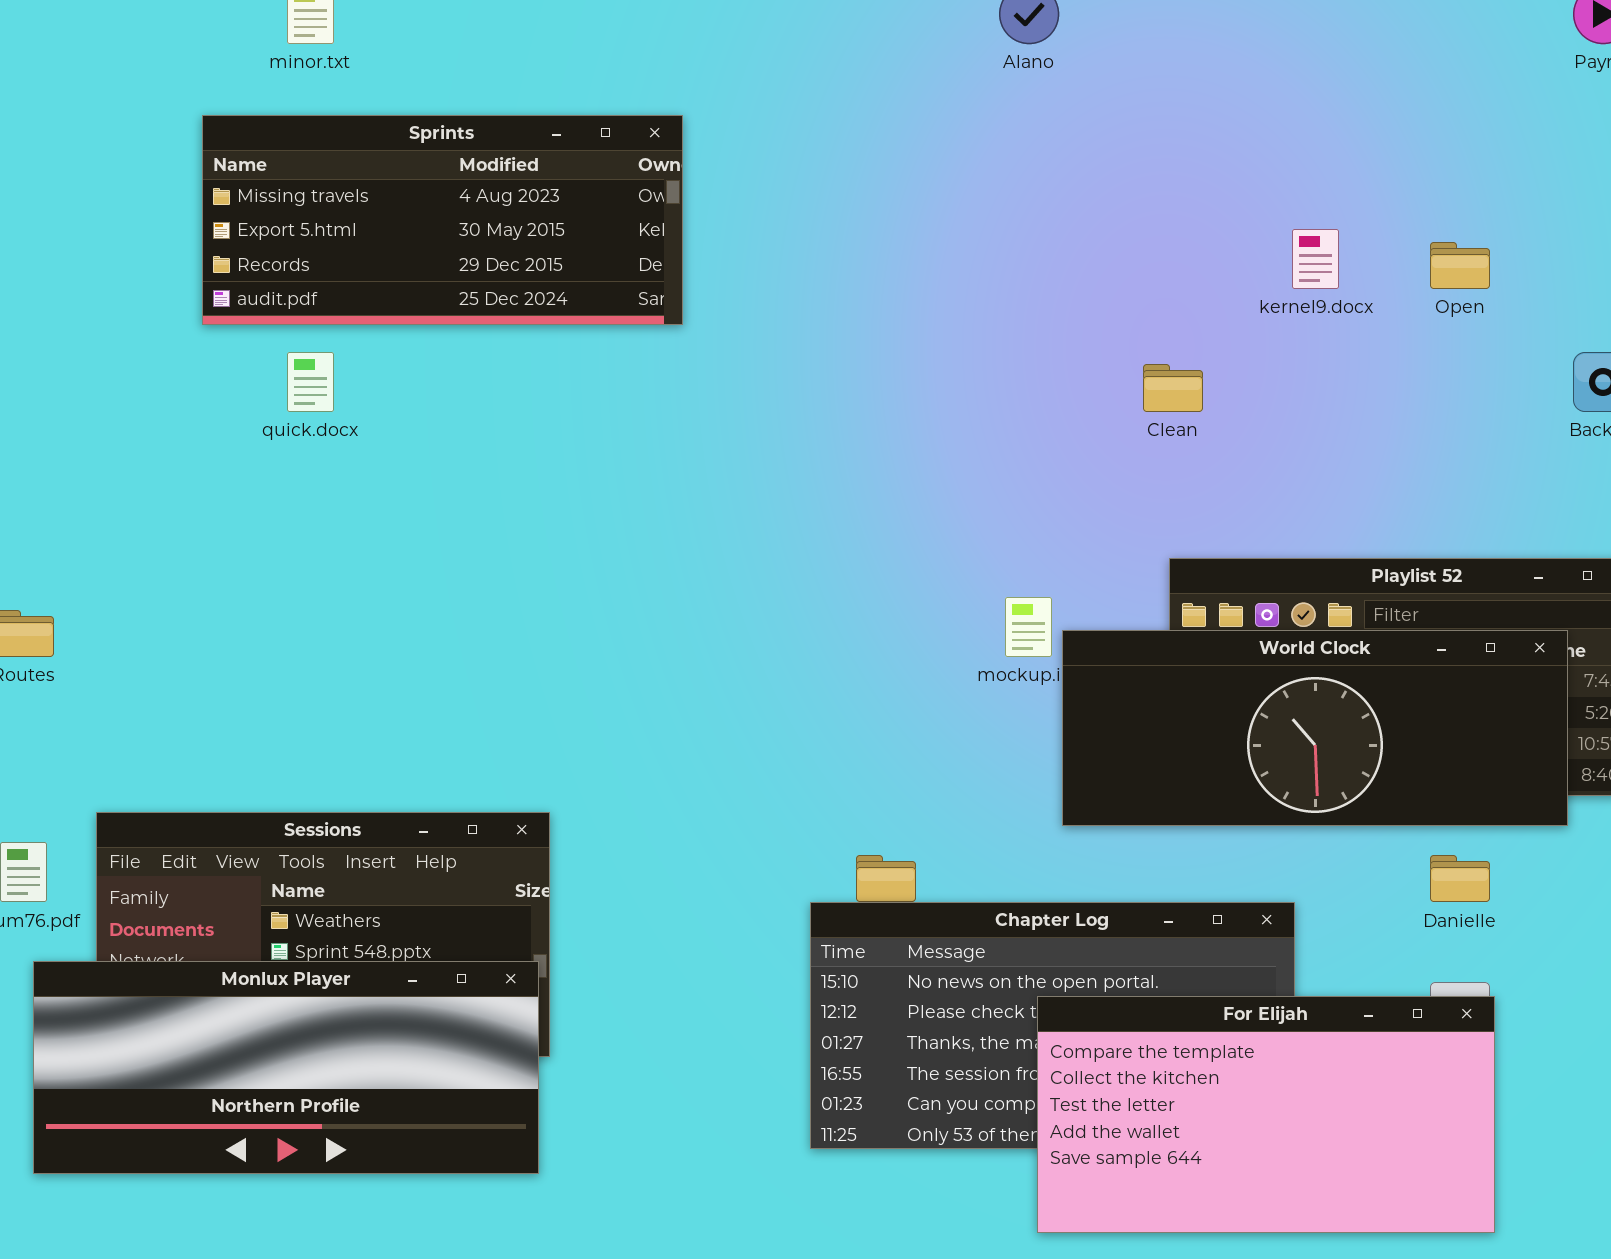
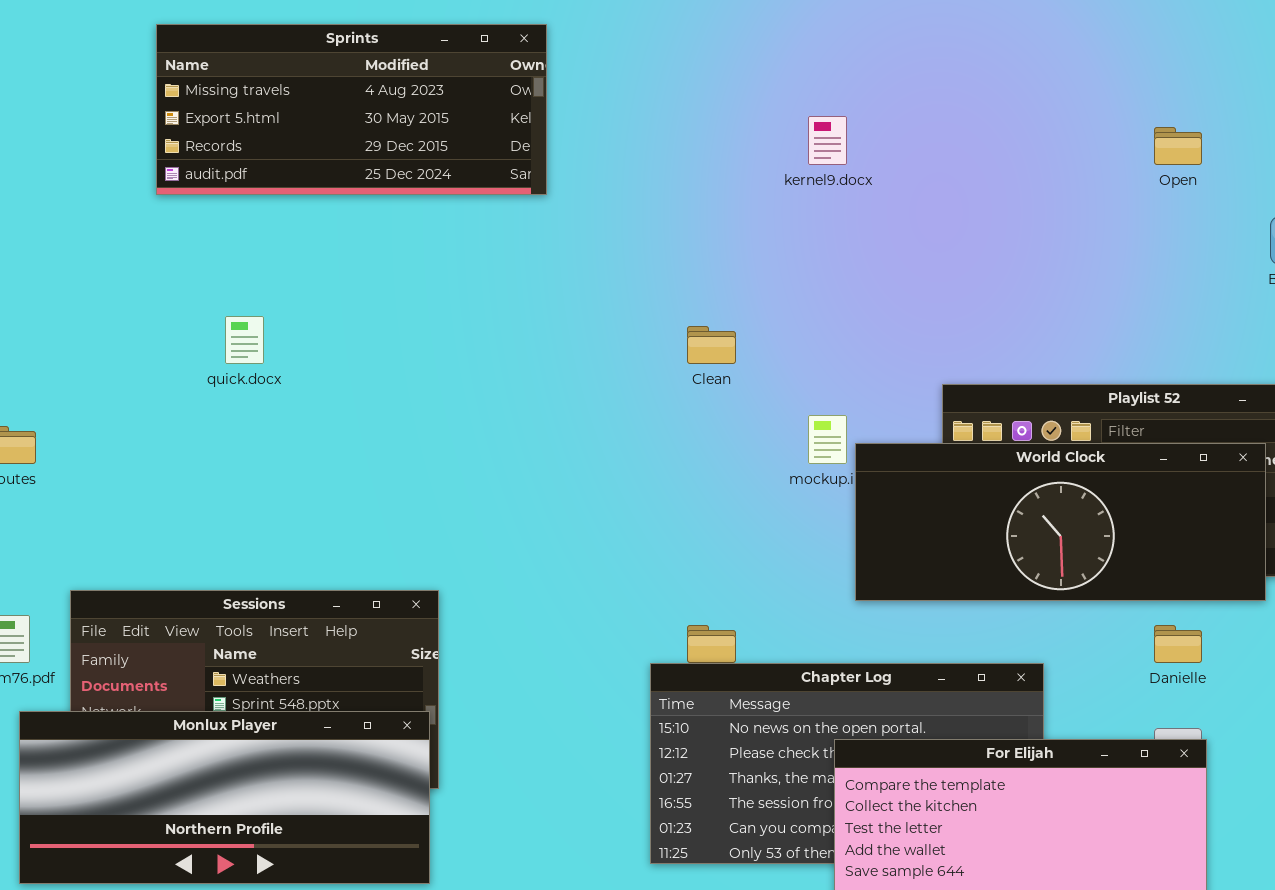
kernel9.docx: [1292,229,1339,289] -> [808,116,847,165], moved
quick.docx: [287,352,334,412] -> [225,316,264,364], moved
Clean: [1143,364,1203,412] -> [687,326,736,364], moved

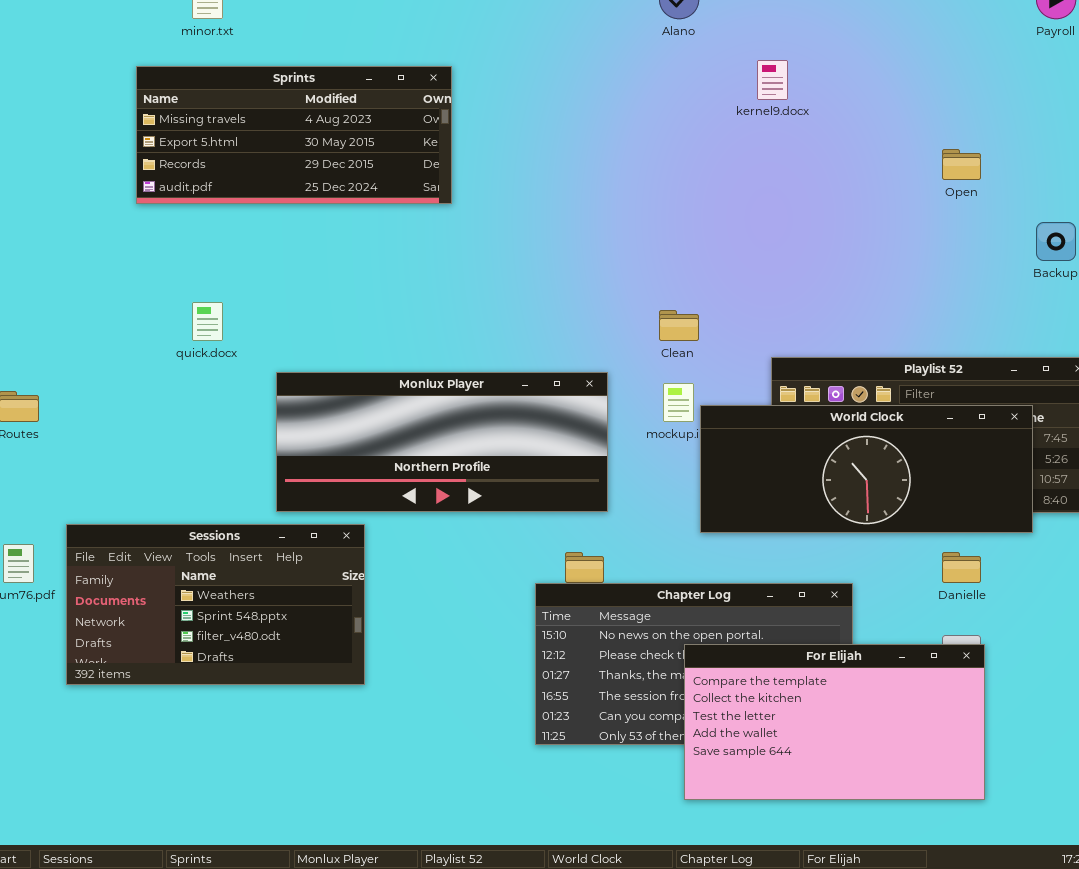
kernel9.docx: [808,116,847,165] -> [757,60,788,100], moved
Clean: [687,326,736,364] -> [659,310,699,341], moved
Monlux Player: [19,711,430,884] -> [276,372,608,512], moved

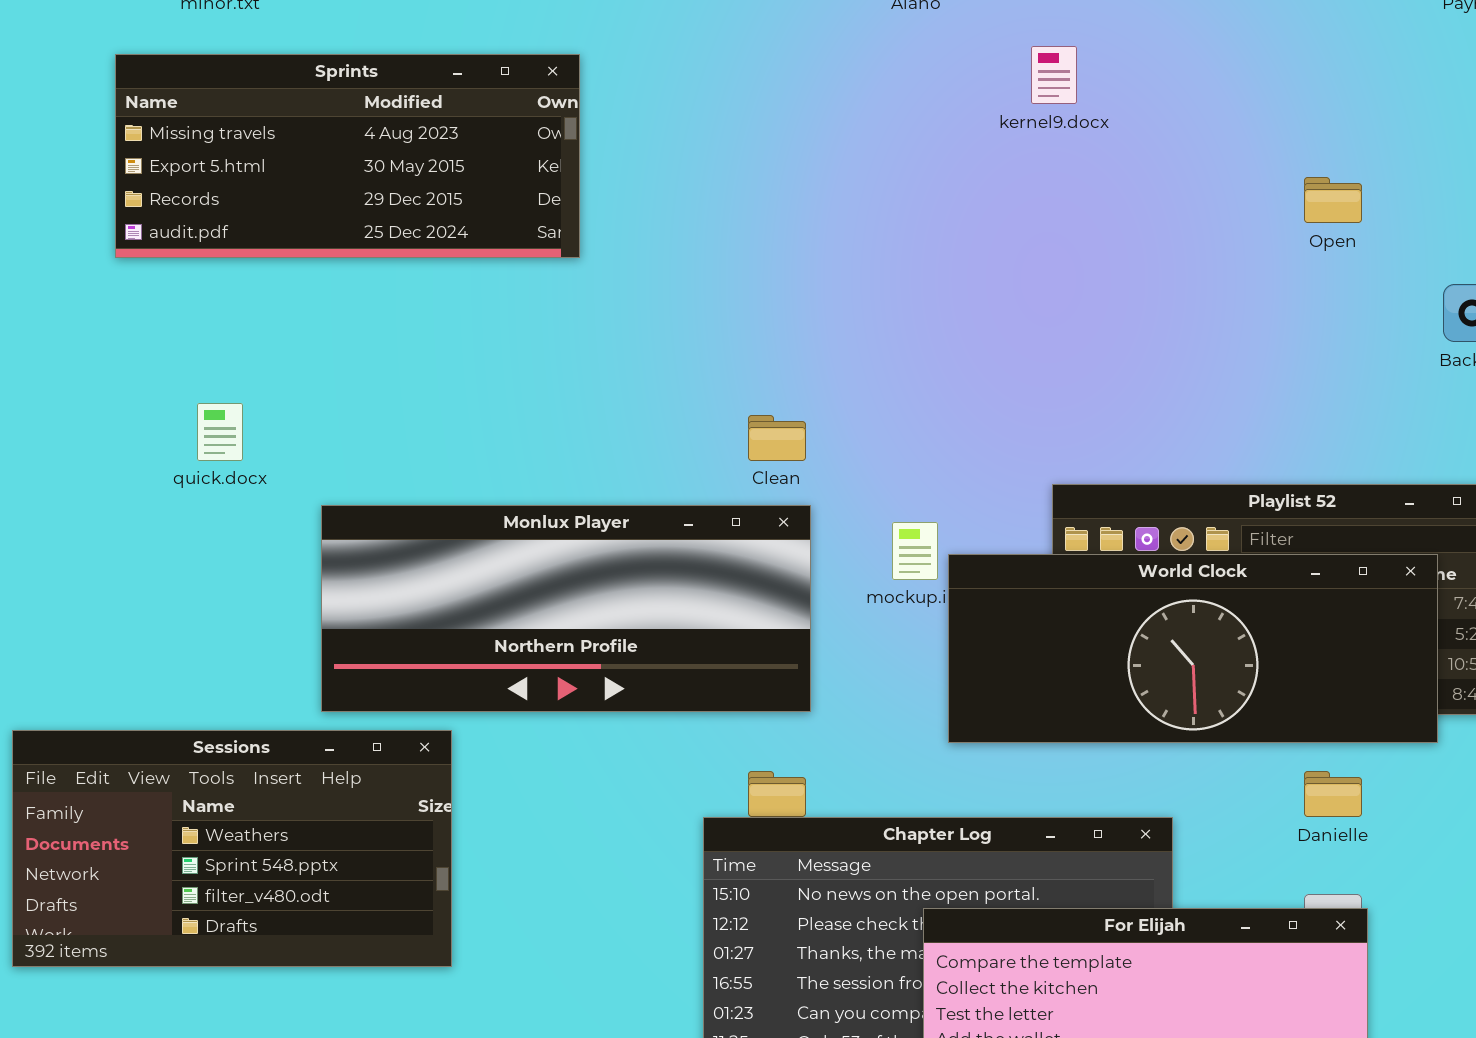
Clean: [659,310,699,341] -> [748,415,806,461], moved

